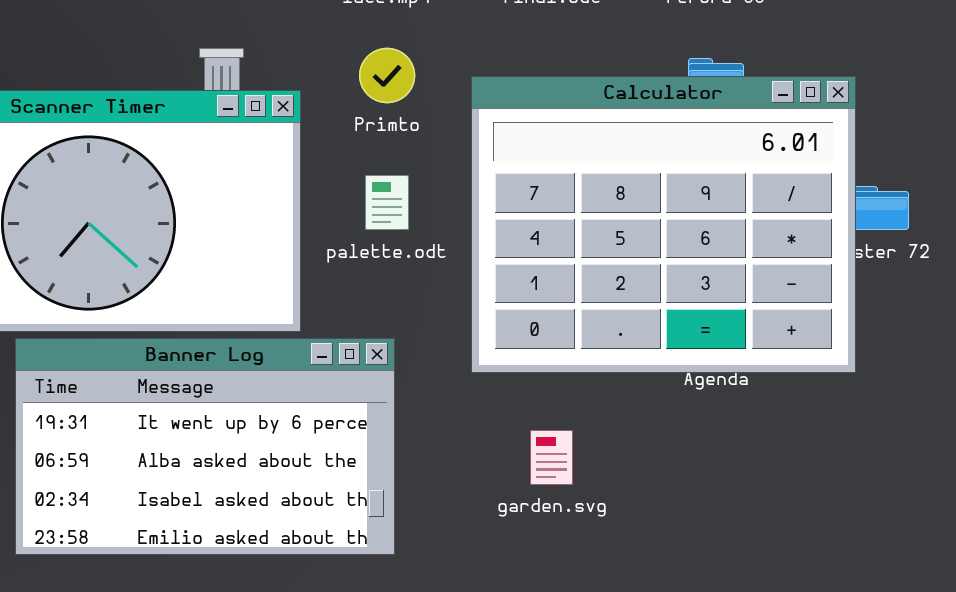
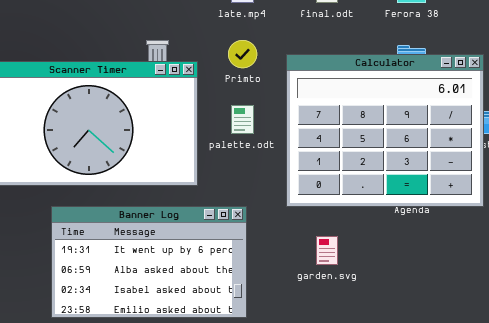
Banner Log: [15,338,395,555] -> [51,206,247,318], moved

